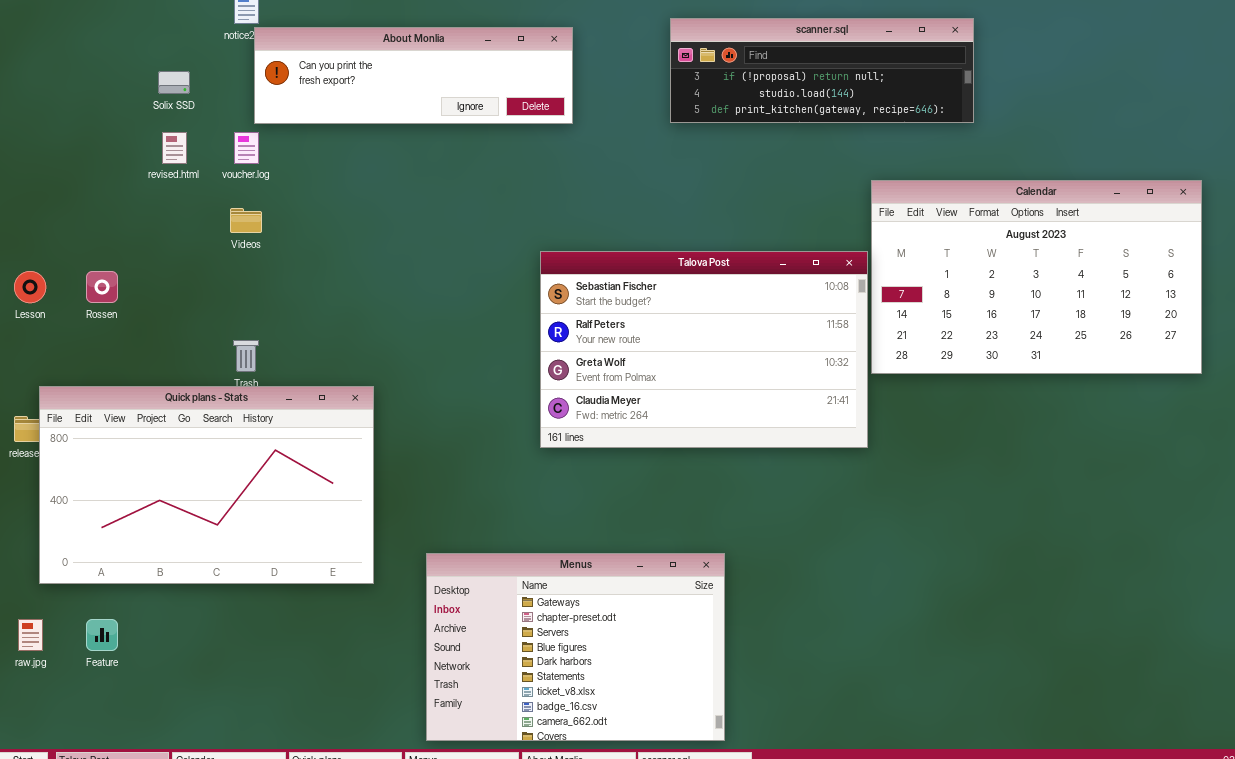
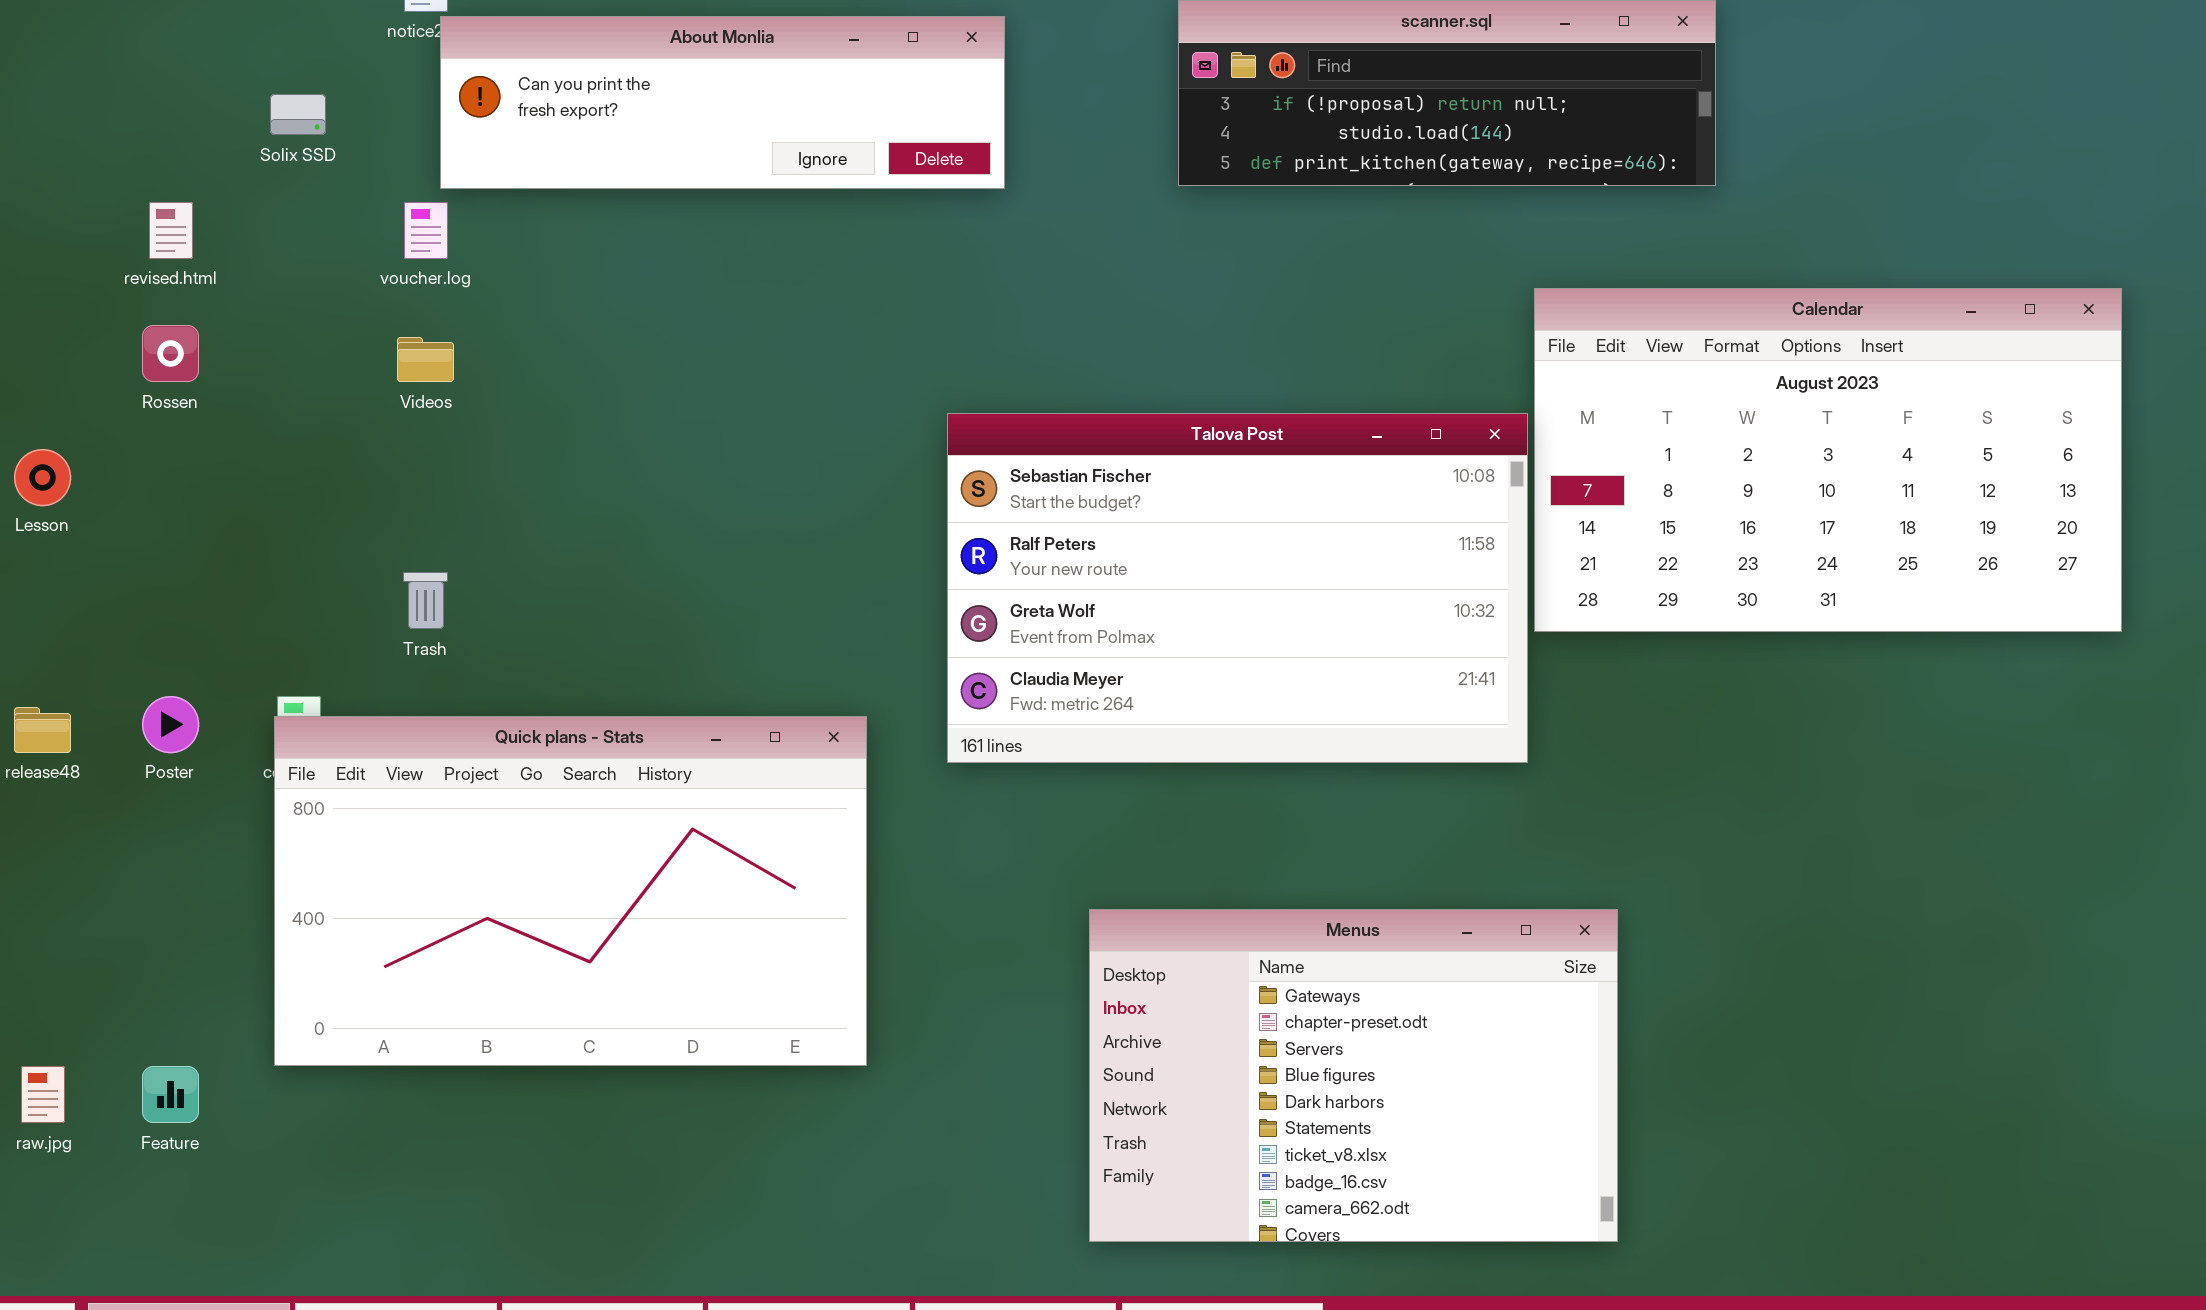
revised.html: [162,132,187,164] -> [149,202,193,259], moved
Rossen: [86,271,118,303] -> [142,325,199,382], moved
Quick plans - Stats: [39,386,374,584] -> [274,716,867,1066], moved
Menus: [426,553,725,741] -> [1089,909,1618,1242], moved

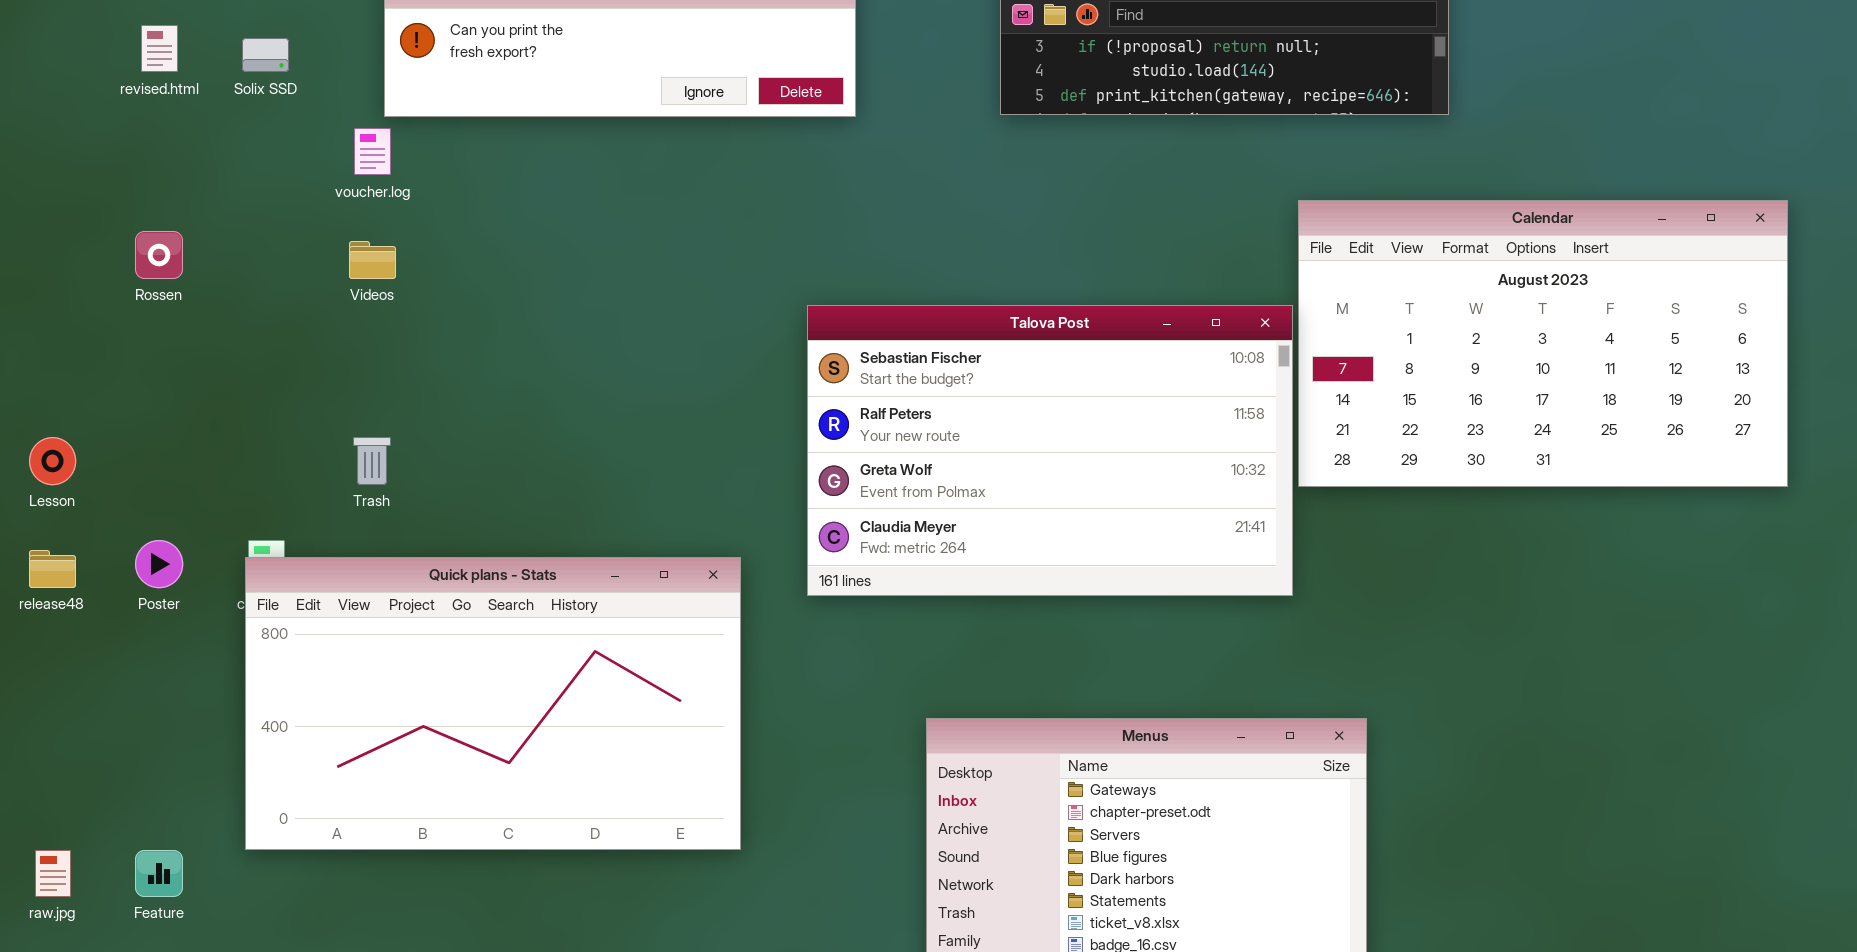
revised.html: [149,202,193,259] -> [141,25,178,72], moved
Lesson: [14,449,71,506] -> [29,437,76,485], moved

